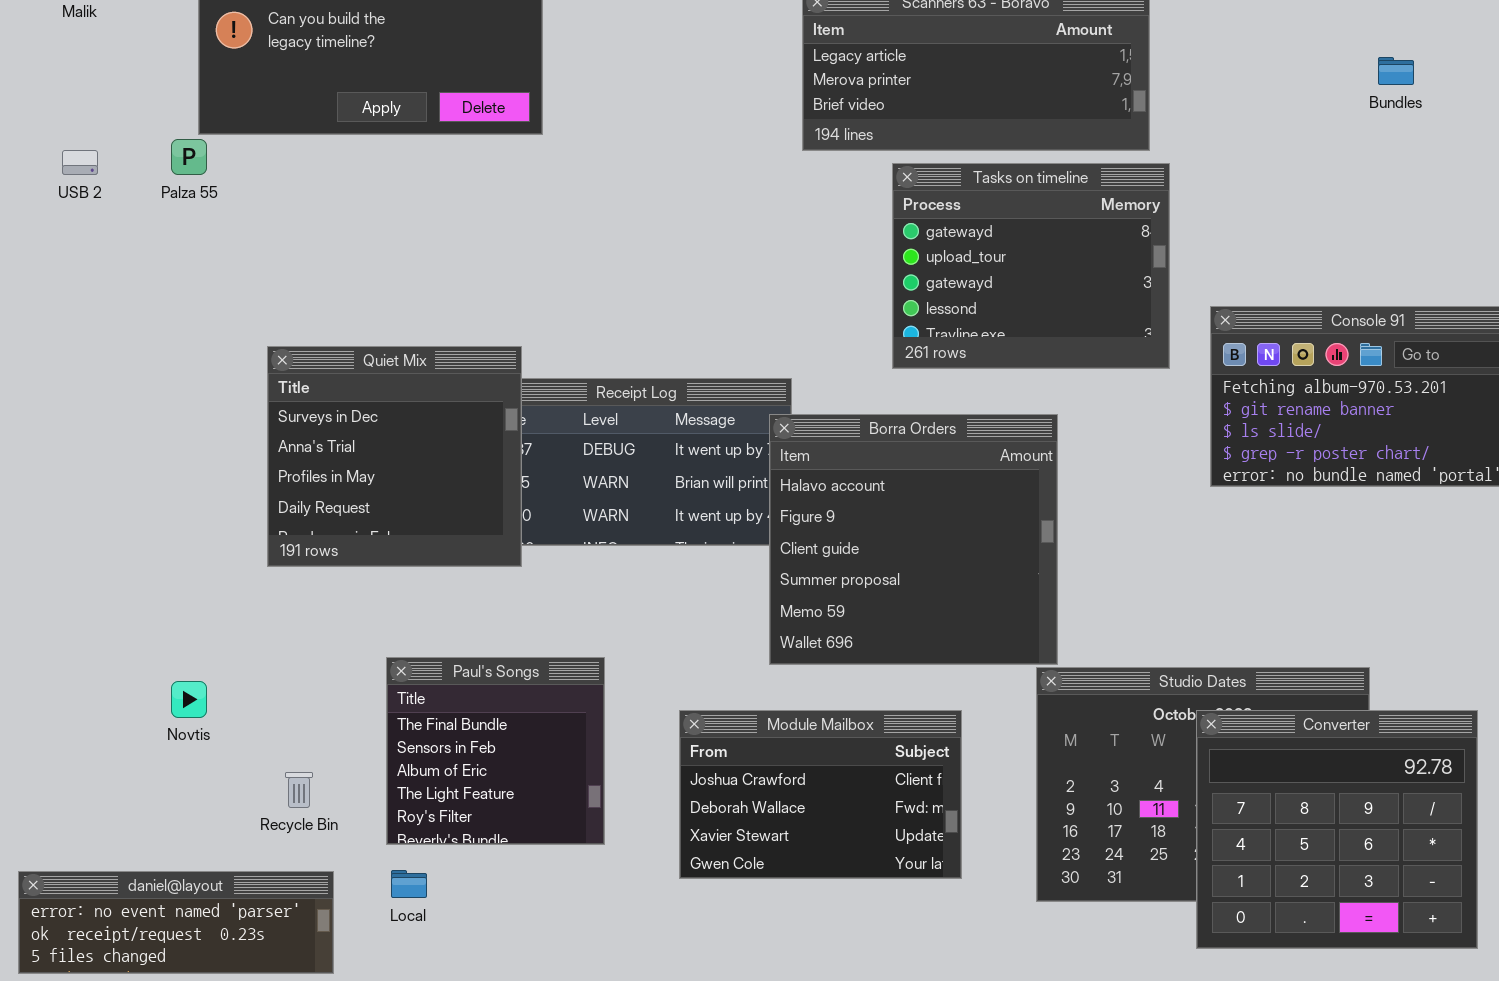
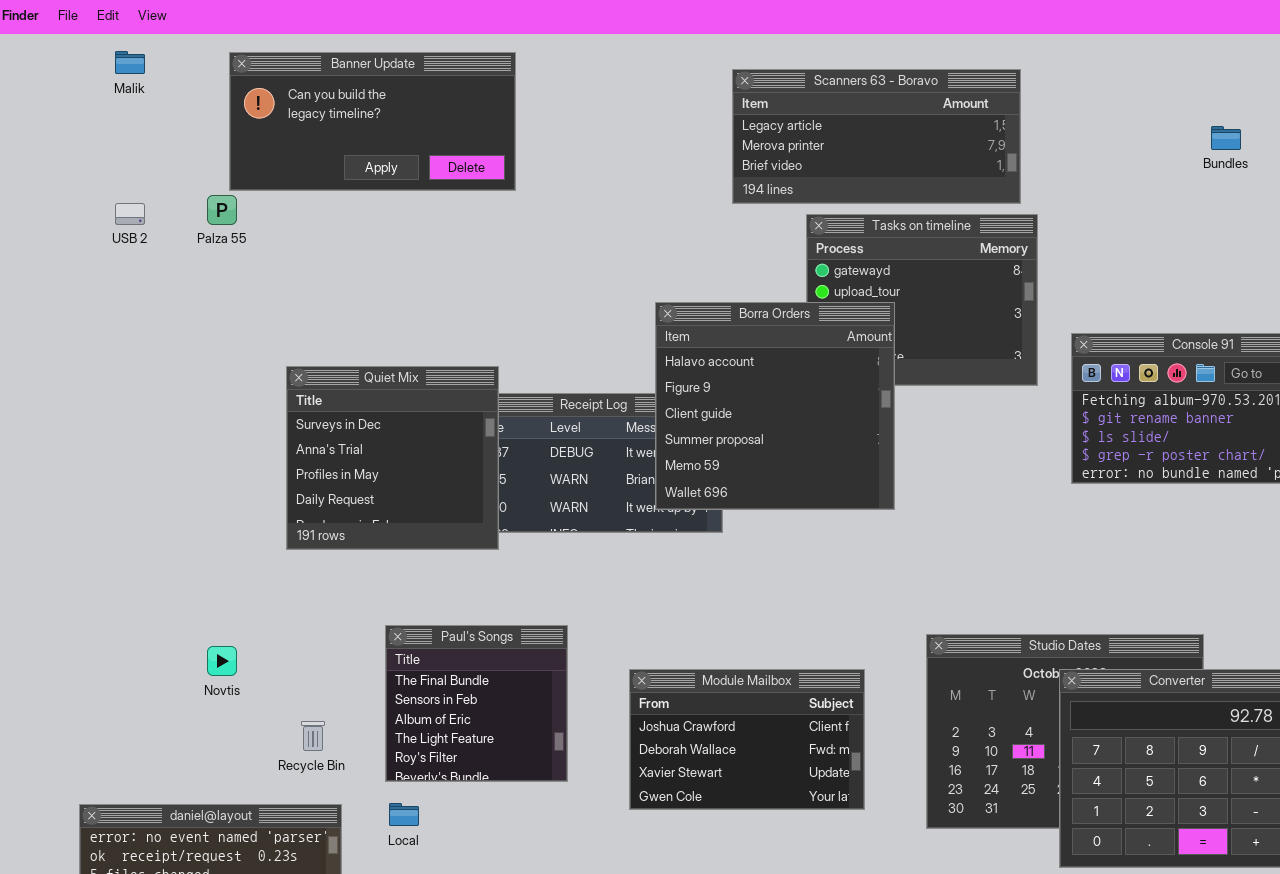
Borra Orders: [769,414,1058,665] -> [655,302,895,510], moved

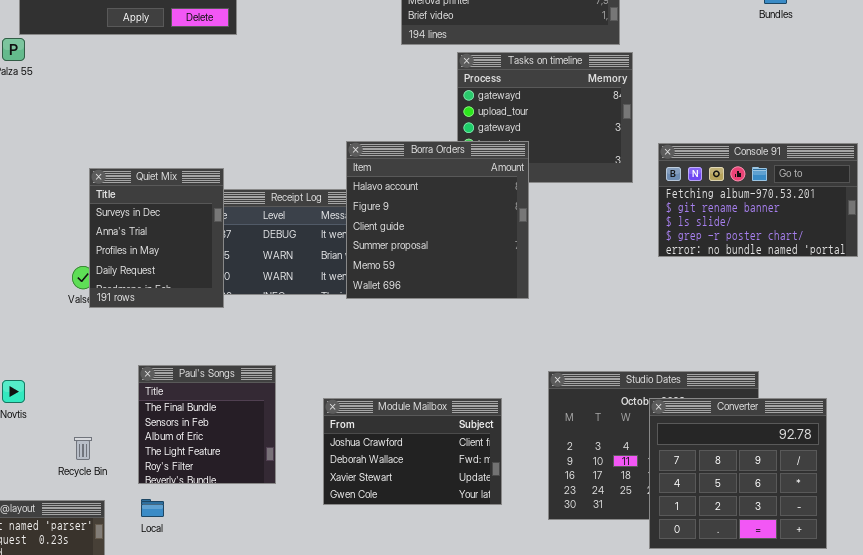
Borra Orders: [655,302,895,510] -> [346,141,529,299], moved
Quiet Mix: [286,366,499,550] -> [89,168,224,308], resized

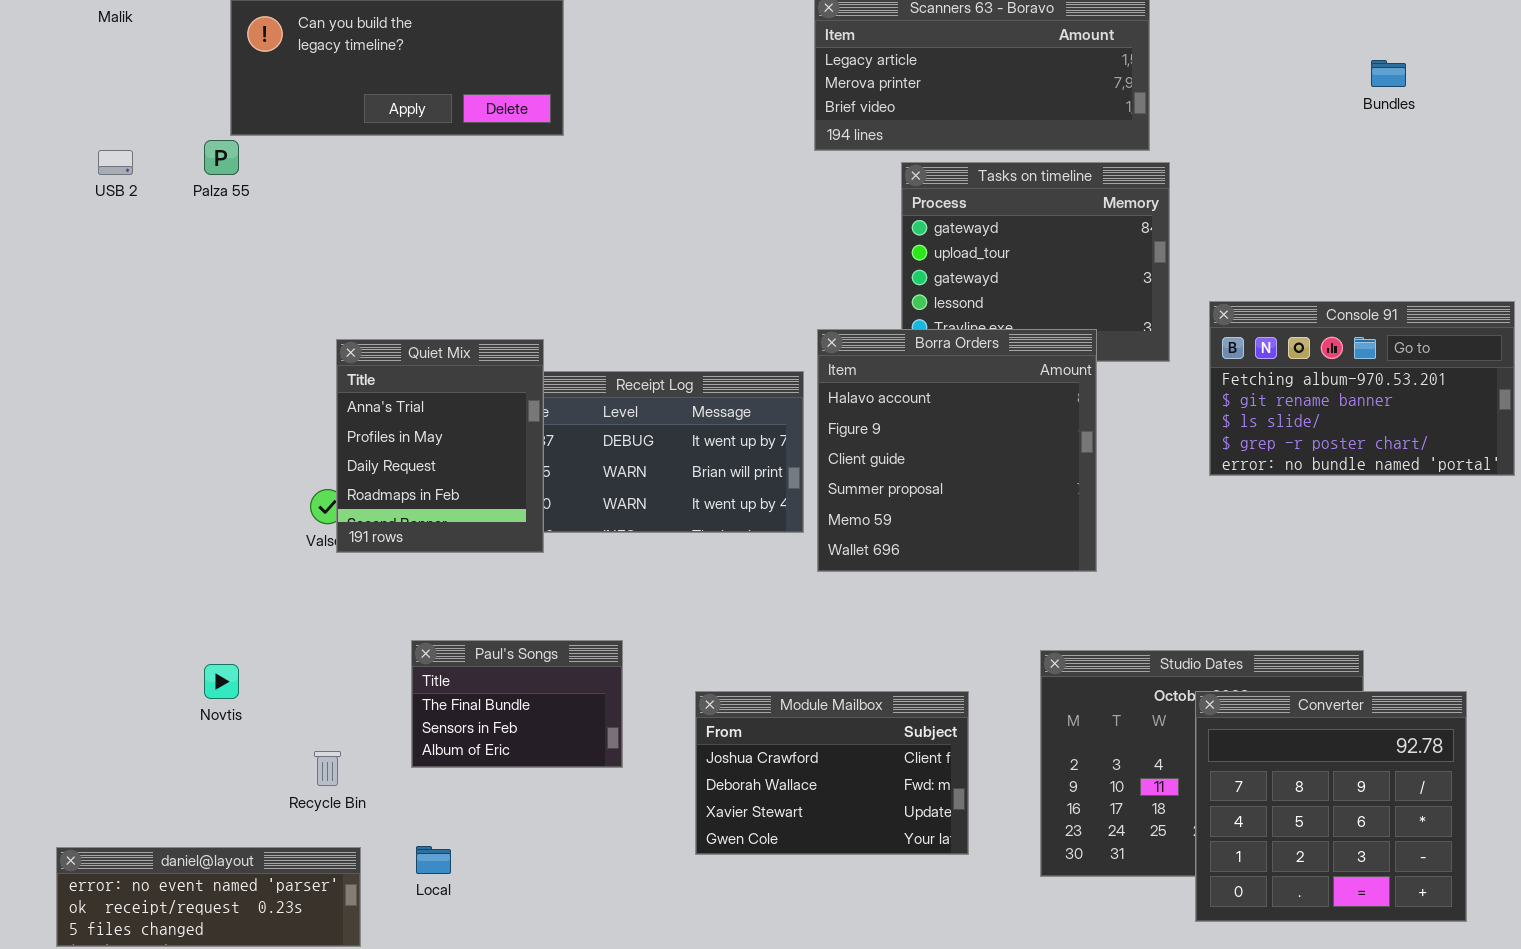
Borra Orders: [346,141,529,299] -> [817,329,1097,572], moved
Quiet Mix: [89,168,224,308] -> [336,339,544,553], scrolled down 1 row
Paul's Songs: [138,365,276,484] -> [411,640,623,768], resized

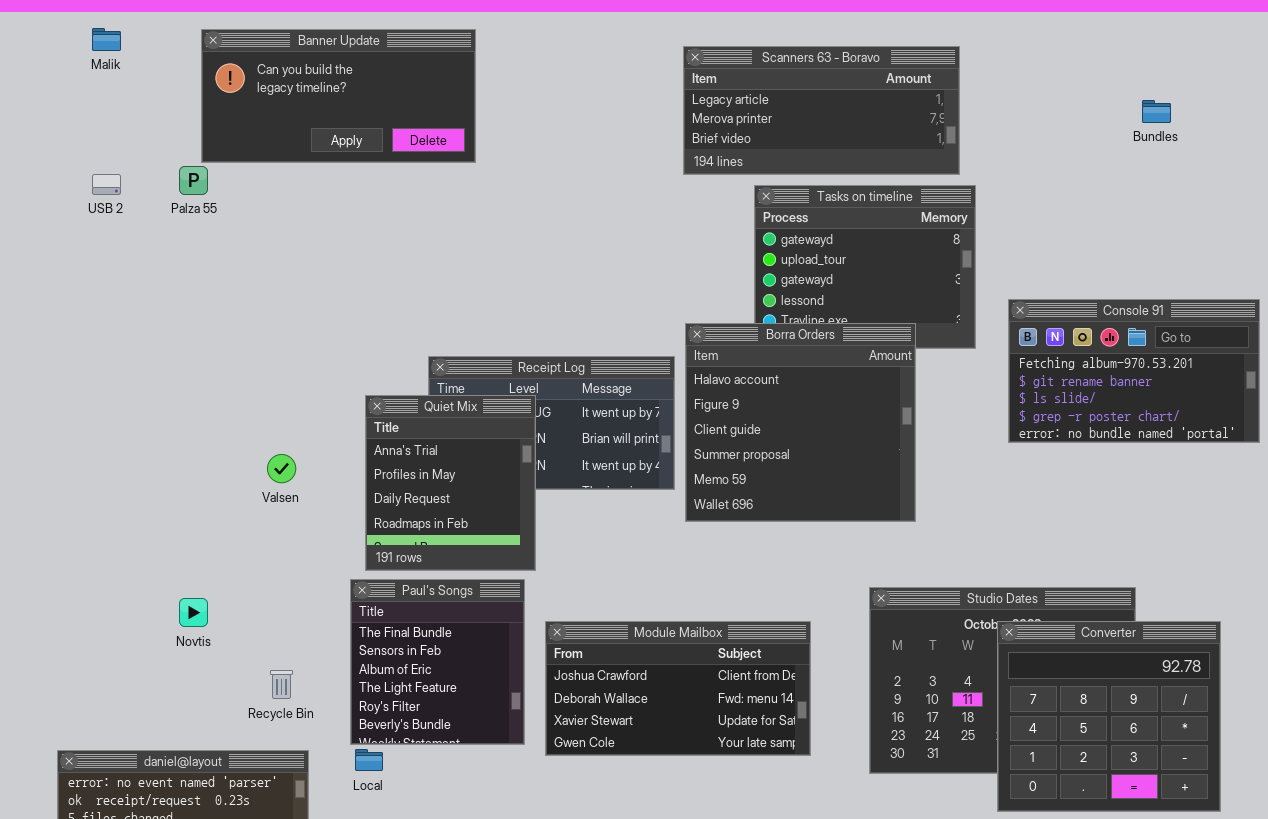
Quiet Mix: [336,339,544,553] -> [365,395,536,571], moved
Paul's Songs: [411,640,623,768] -> [350,579,525,745], resized
Module Mailbox: [695,691,969,855] -> [545,621,811,756], resized

